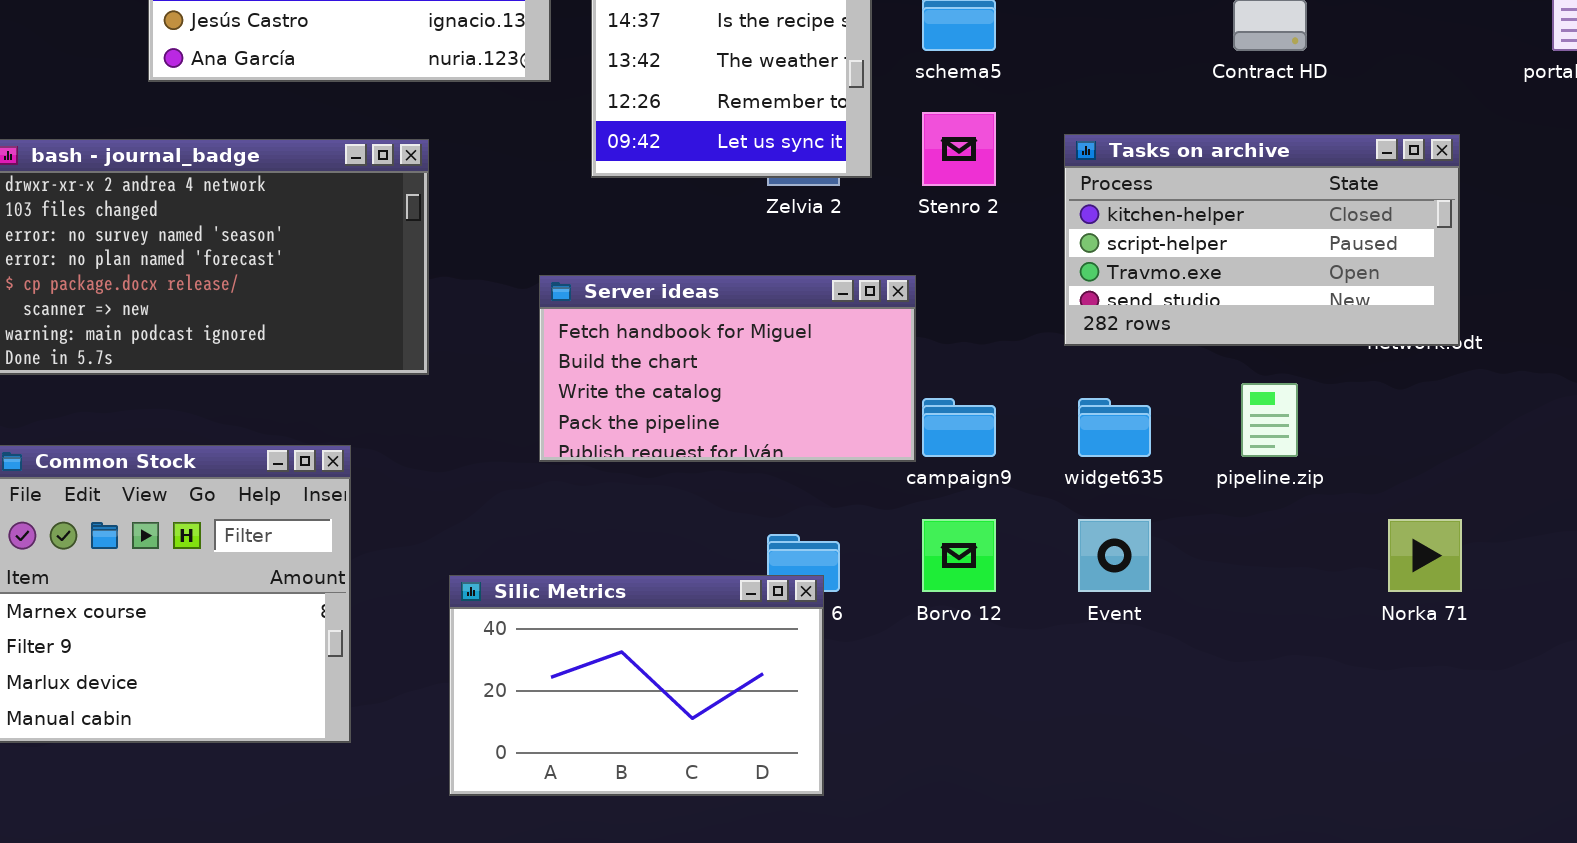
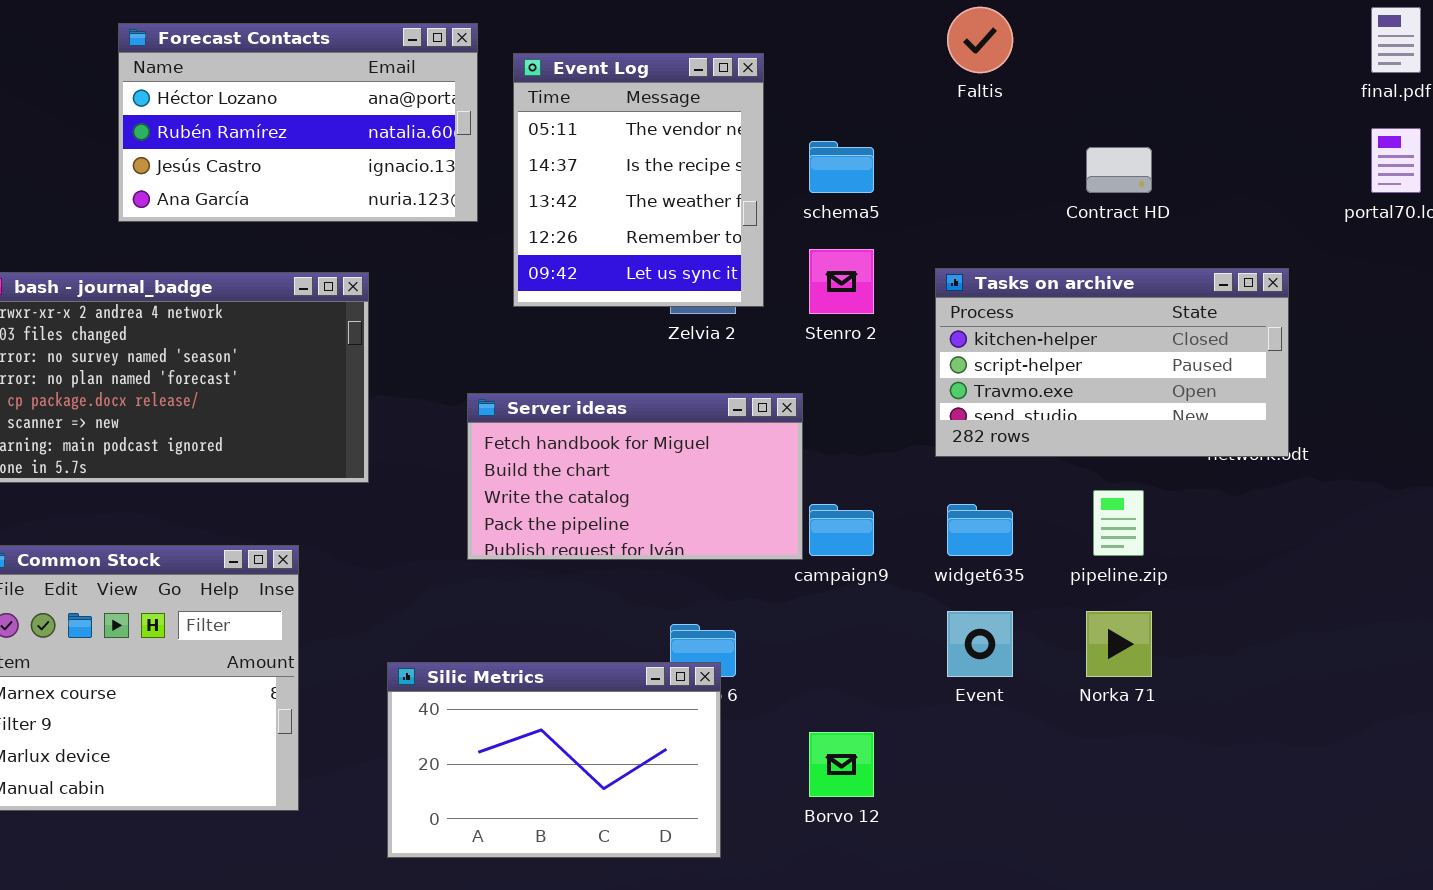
Borvo 12: [922,519,996,592] -> [809,732,874,797], moved
Norka 71: [1388,519,1462,592] -> [1086,611,1152,677], moved

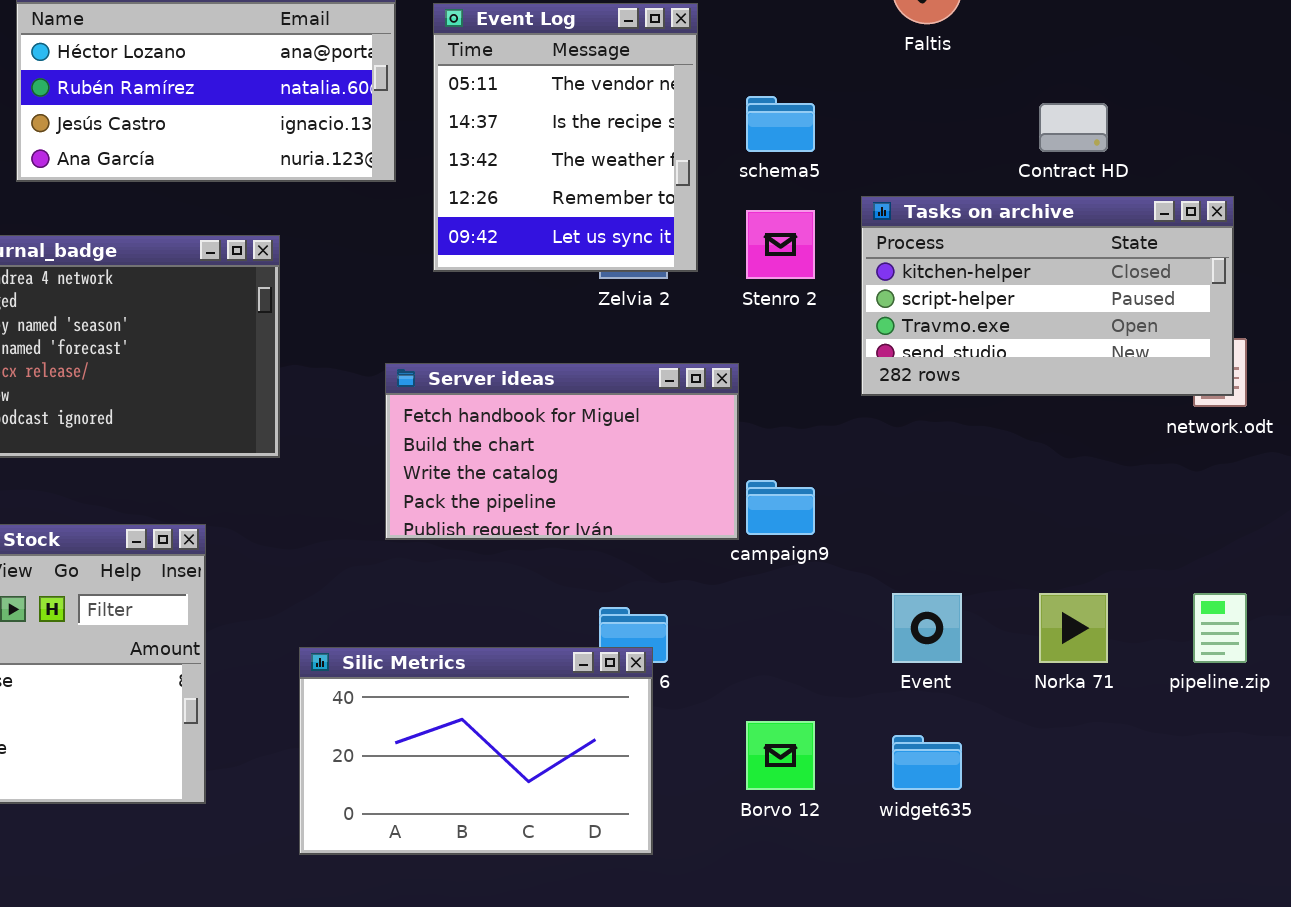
Tasks on archive: [935,268,1289,457] -> [861,196,1234,396], moved
pipeline.zip: [1093,490,1144,556] -> [1193,593,1247,663], moved
widget635: [947,504,1013,556] -> [892,735,962,790], moved

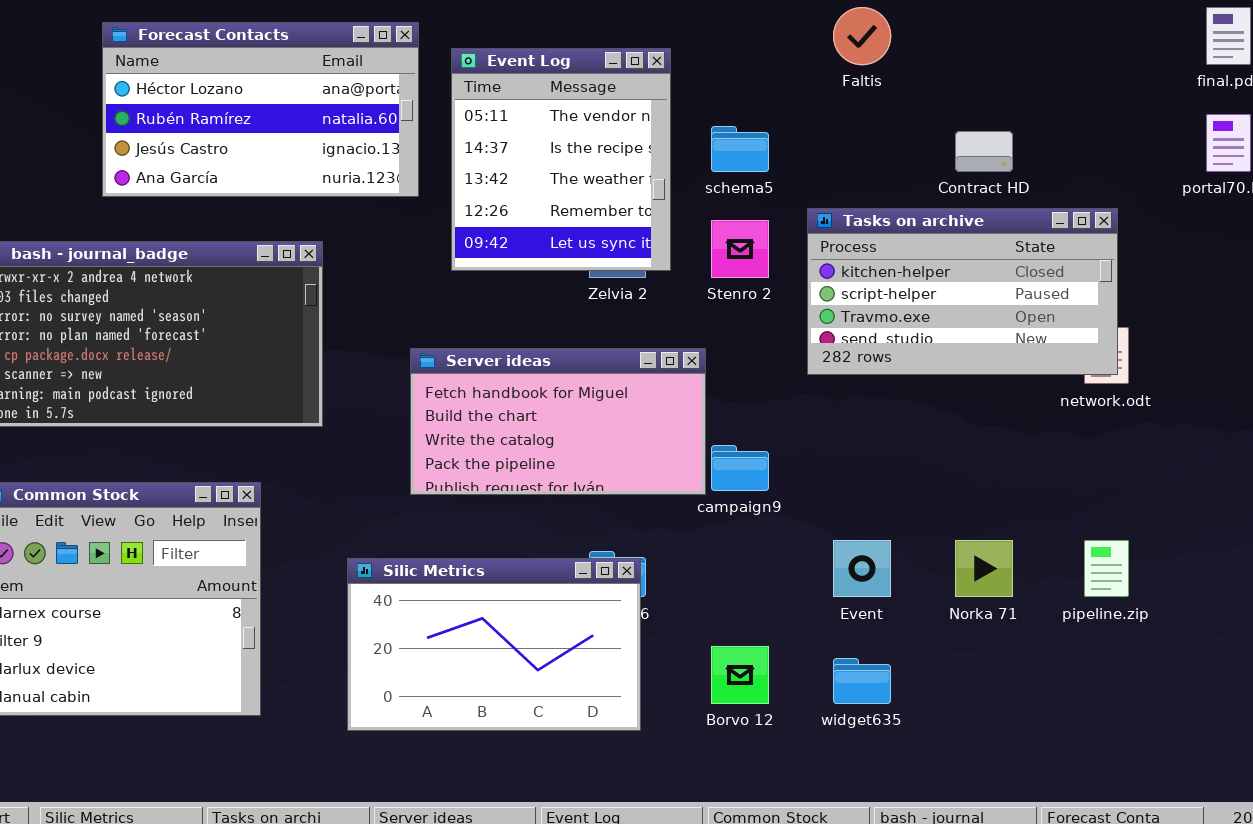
Silic Metrics: [299,647,653,855] -> [347,558,641,731], moved

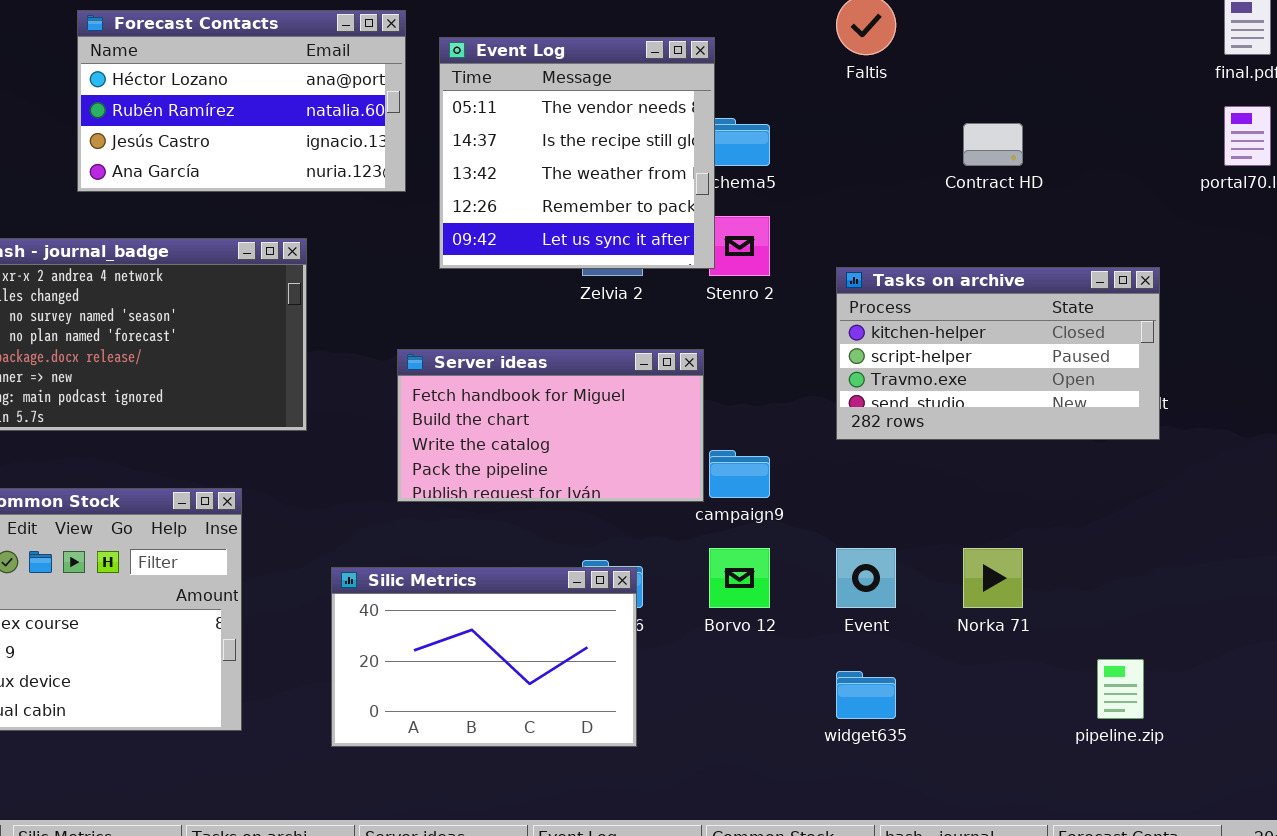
Event Log: [451,48,671,271] -> [439,37,715,269], resized
Tasks on archive: [807,208,1118,375] -> [836,267,1160,440], moved
pipeline.zip: [1084,540,1129,597] -> [1097,659,1144,719], moved
Borvo 12: [711,646,769,704] -> [709,548,770,608], moved

